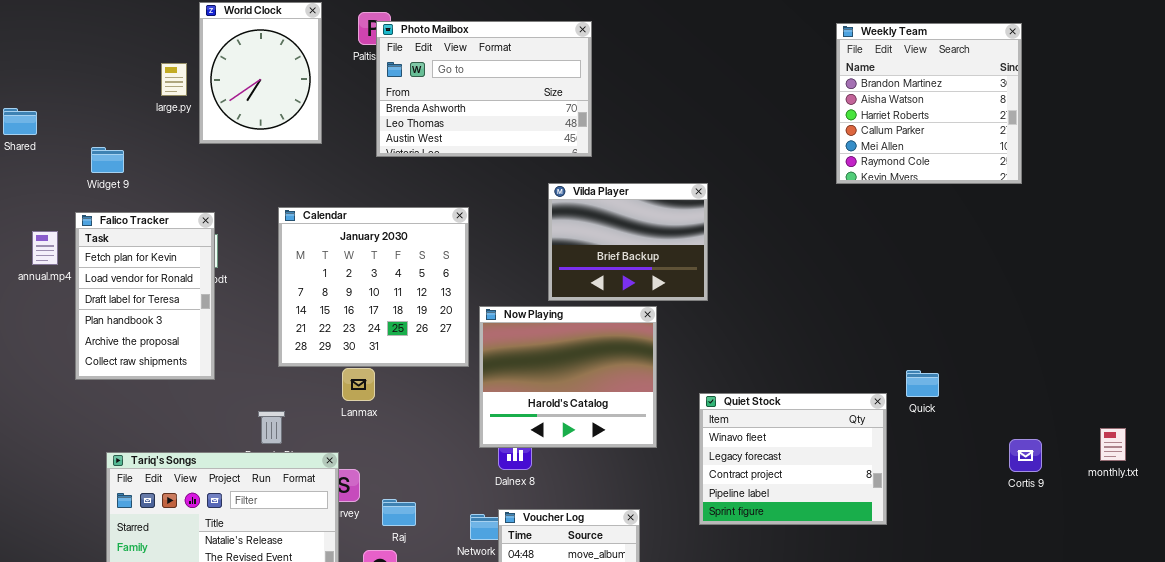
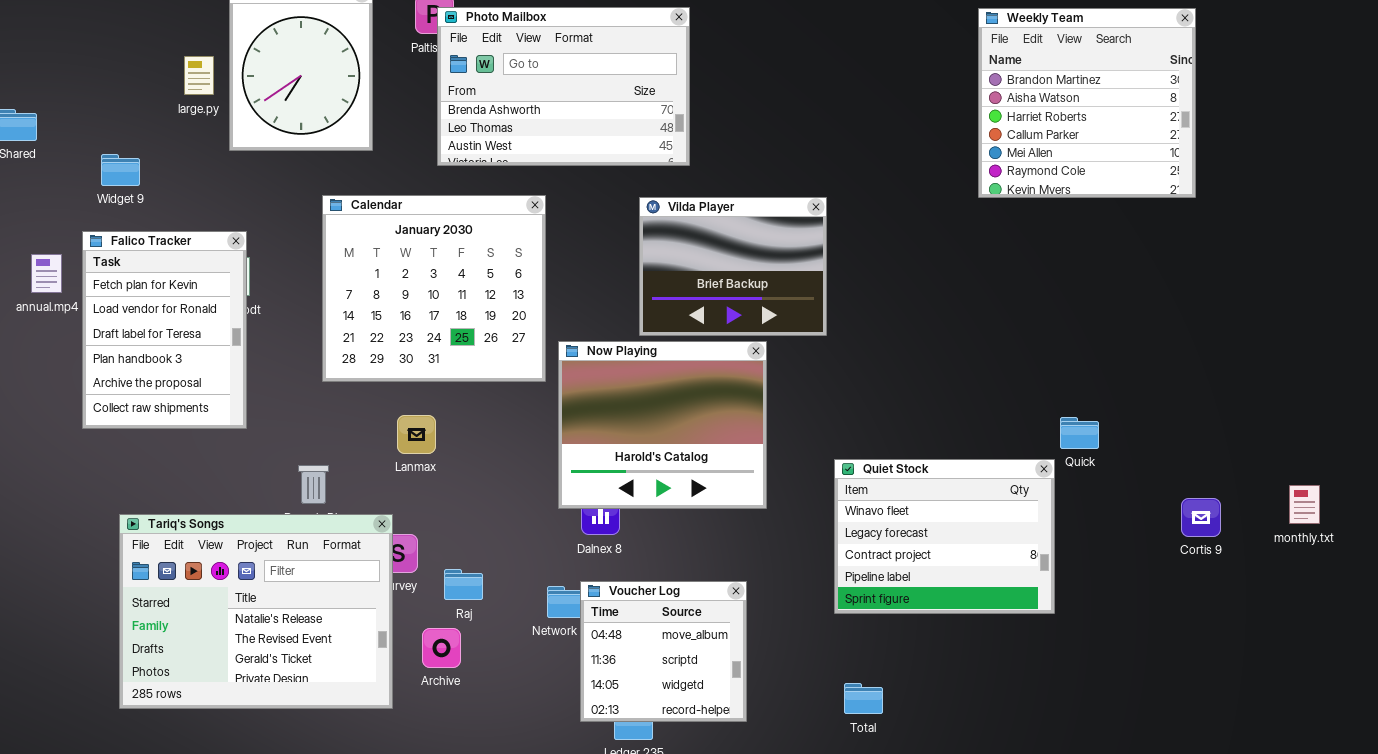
Calendar: [278,207,469,367] -> [322,195,546,382], moved
Quiet Stock: [699,393,887,525] -> [834,459,1055,614], moved

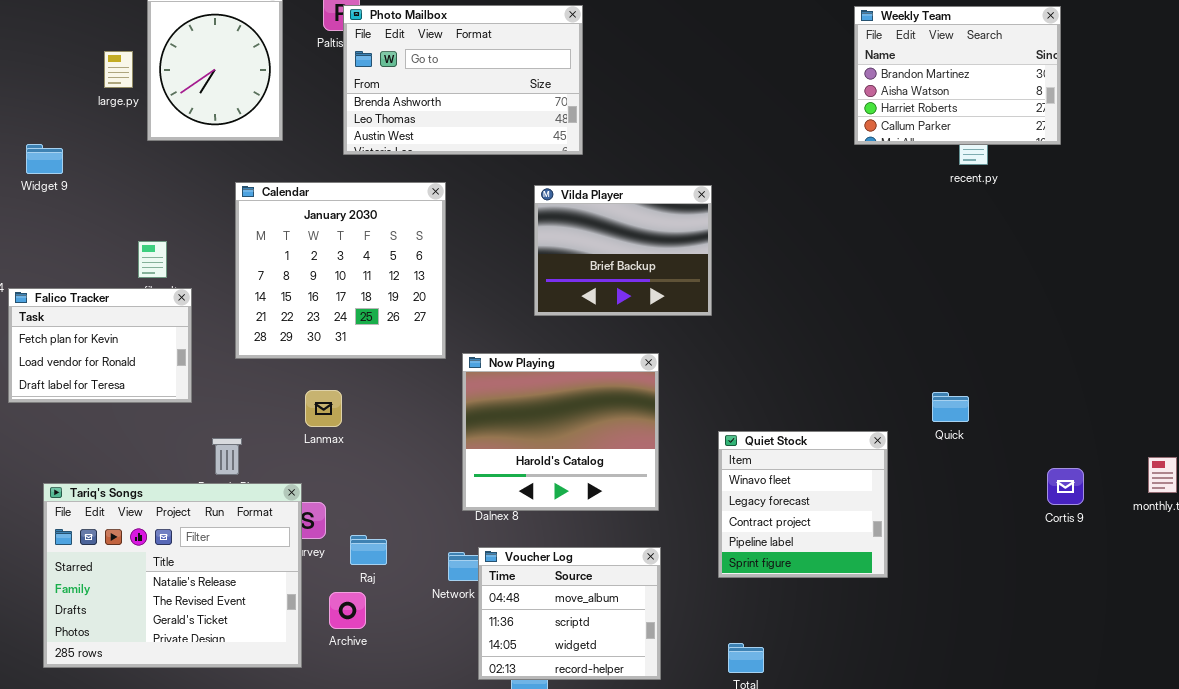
Weekly Team: [978,8,1196,198] -> [854,6,1061,145], resized
Falico Tracker: [82,231,247,429] -> [8,288,192,403], resized
Now Playing: [558,341,767,509] -> [462,353,659,511], moved
Quiet Stock: [834,459,1055,614] -> [718,431,888,578], resized
Voucher Log: [580,581,747,722] -> [478,547,661,680], resized

